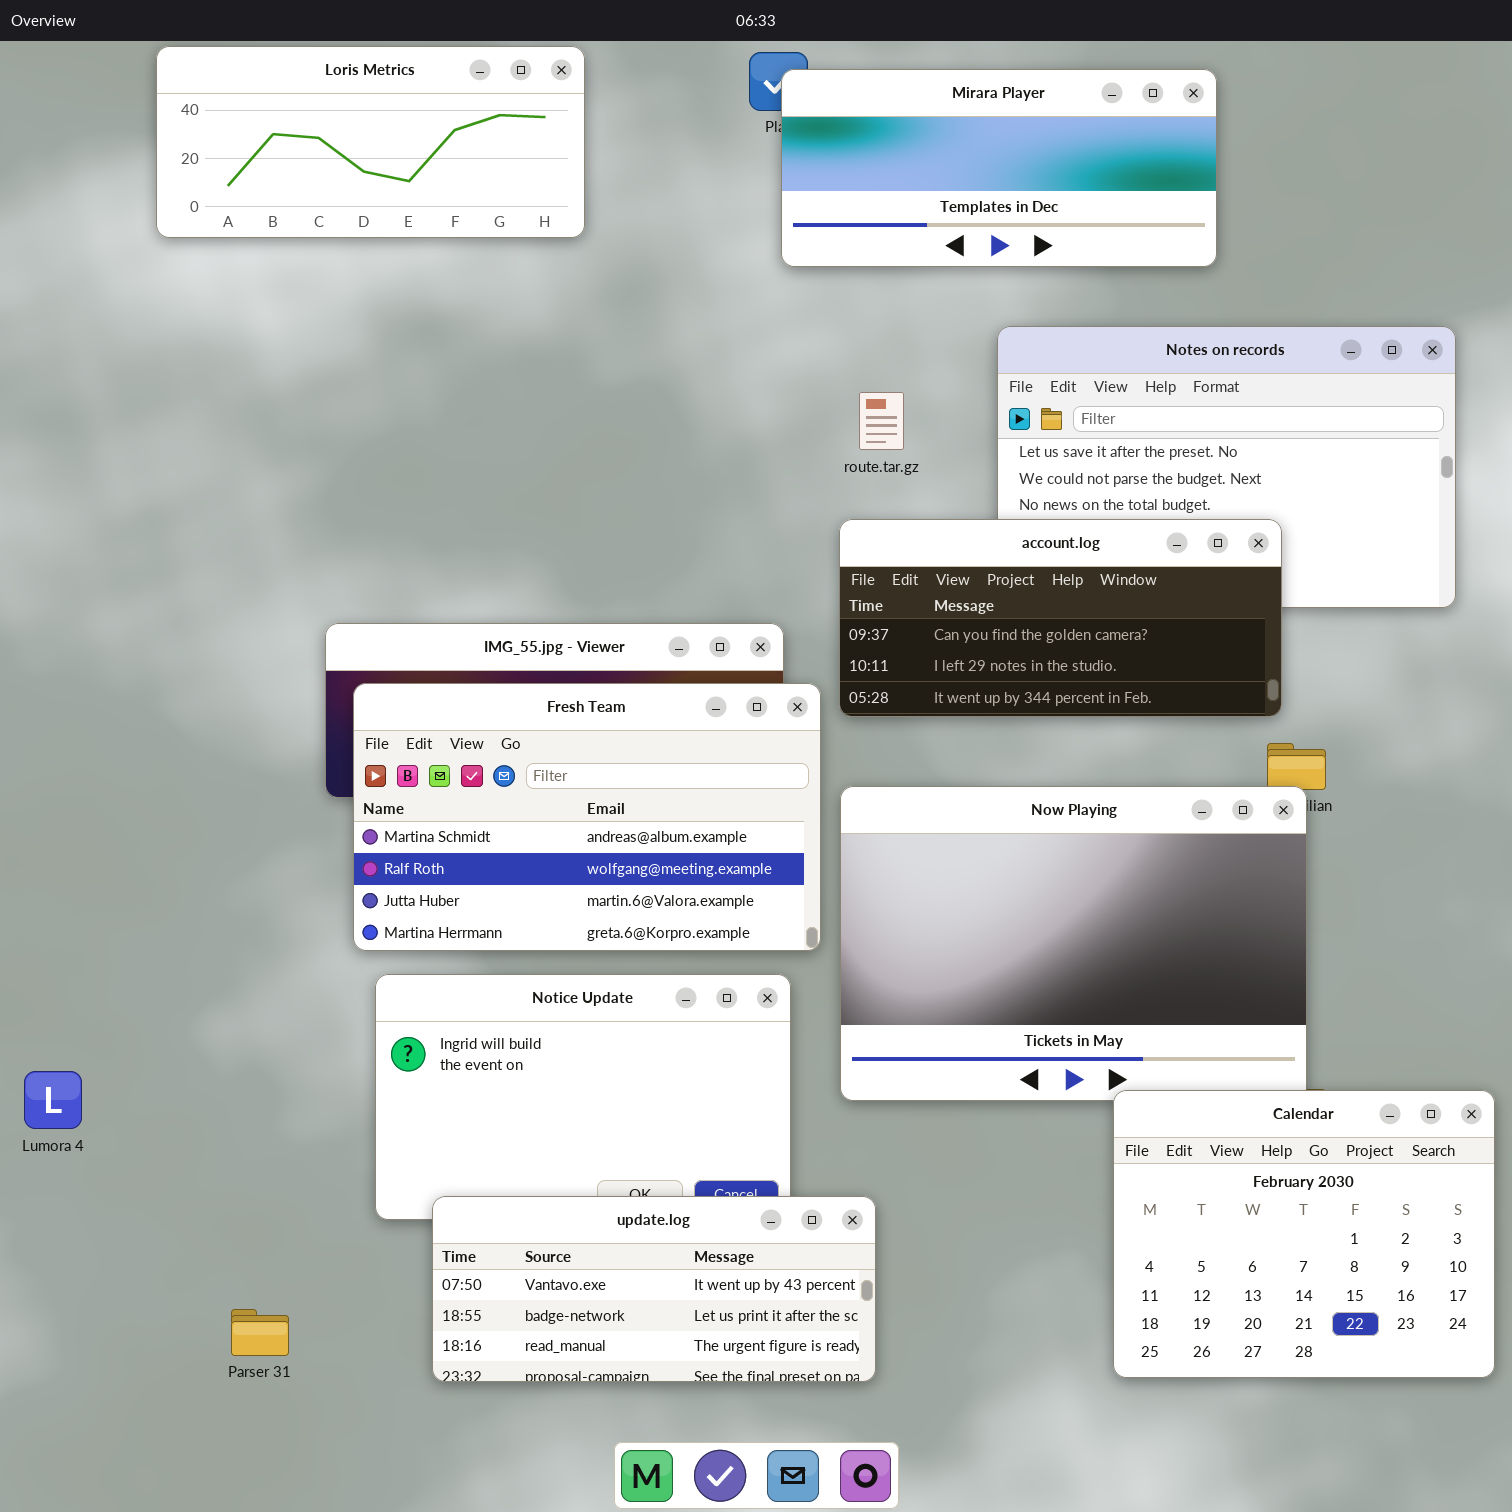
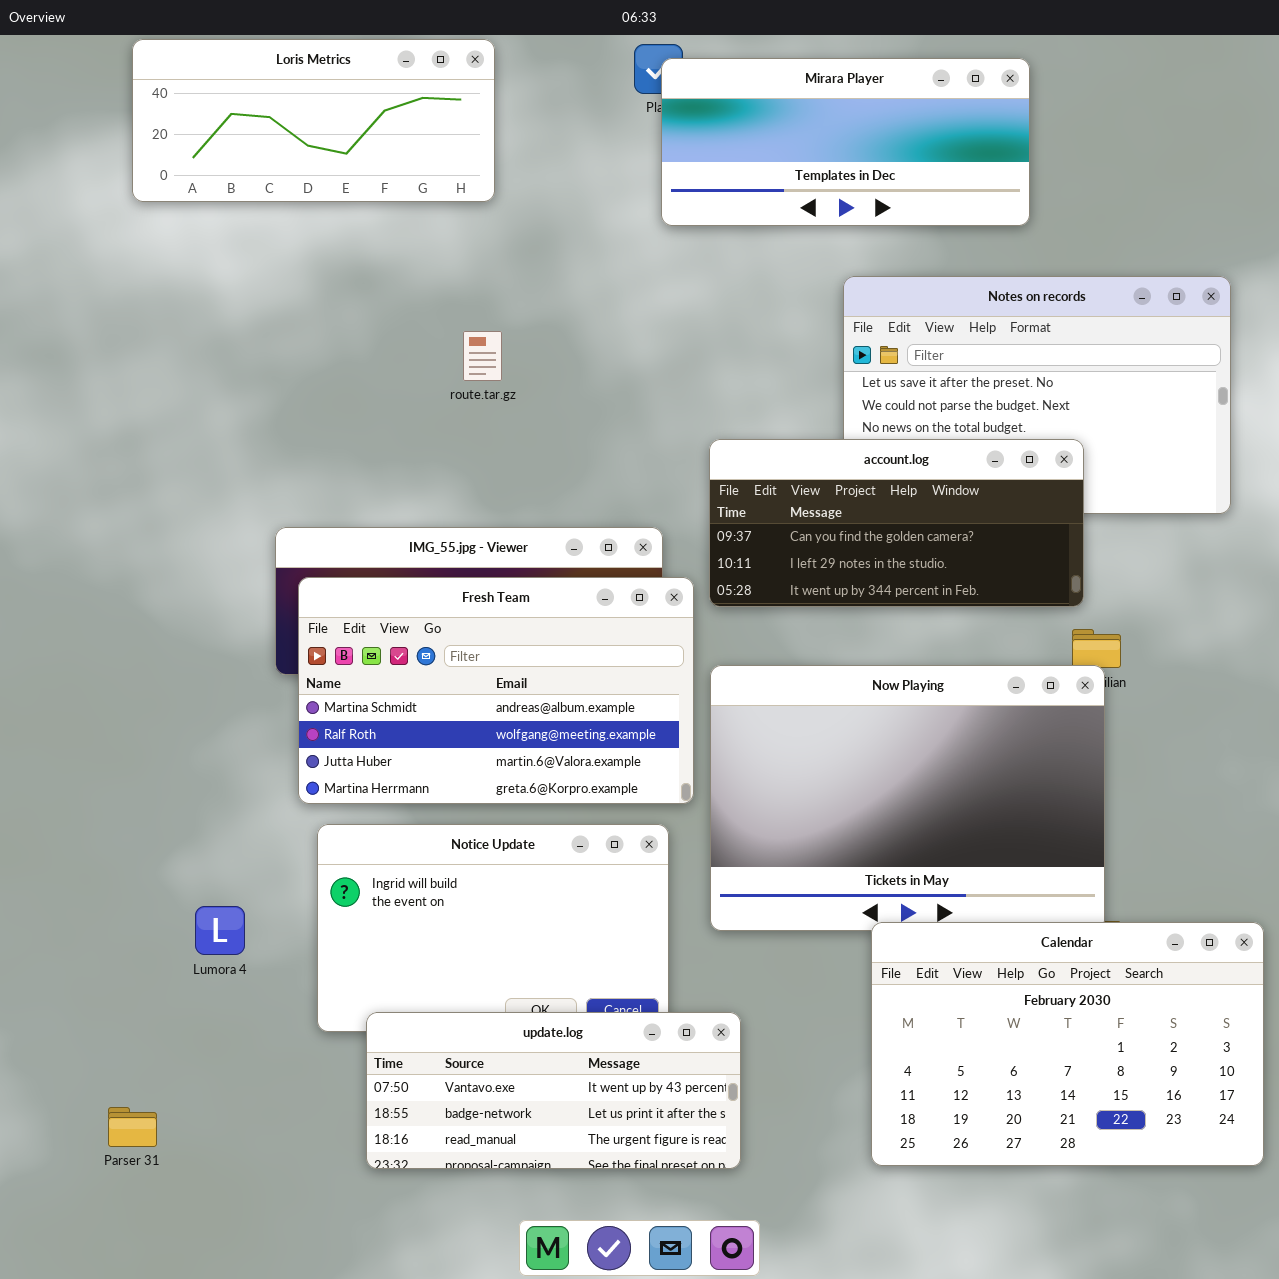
route.tar.gz: [859,392,904,450] -> [463,331,502,381], moved
Lumora 4: [24,1071,82,1129] -> [195,906,245,955], moved
Calendar: [1113,1090,1495,1378] -> [871,922,1264,1166], resized
Parser 31: [231,1309,289,1356] -> [108,1107,157,1147], moved

